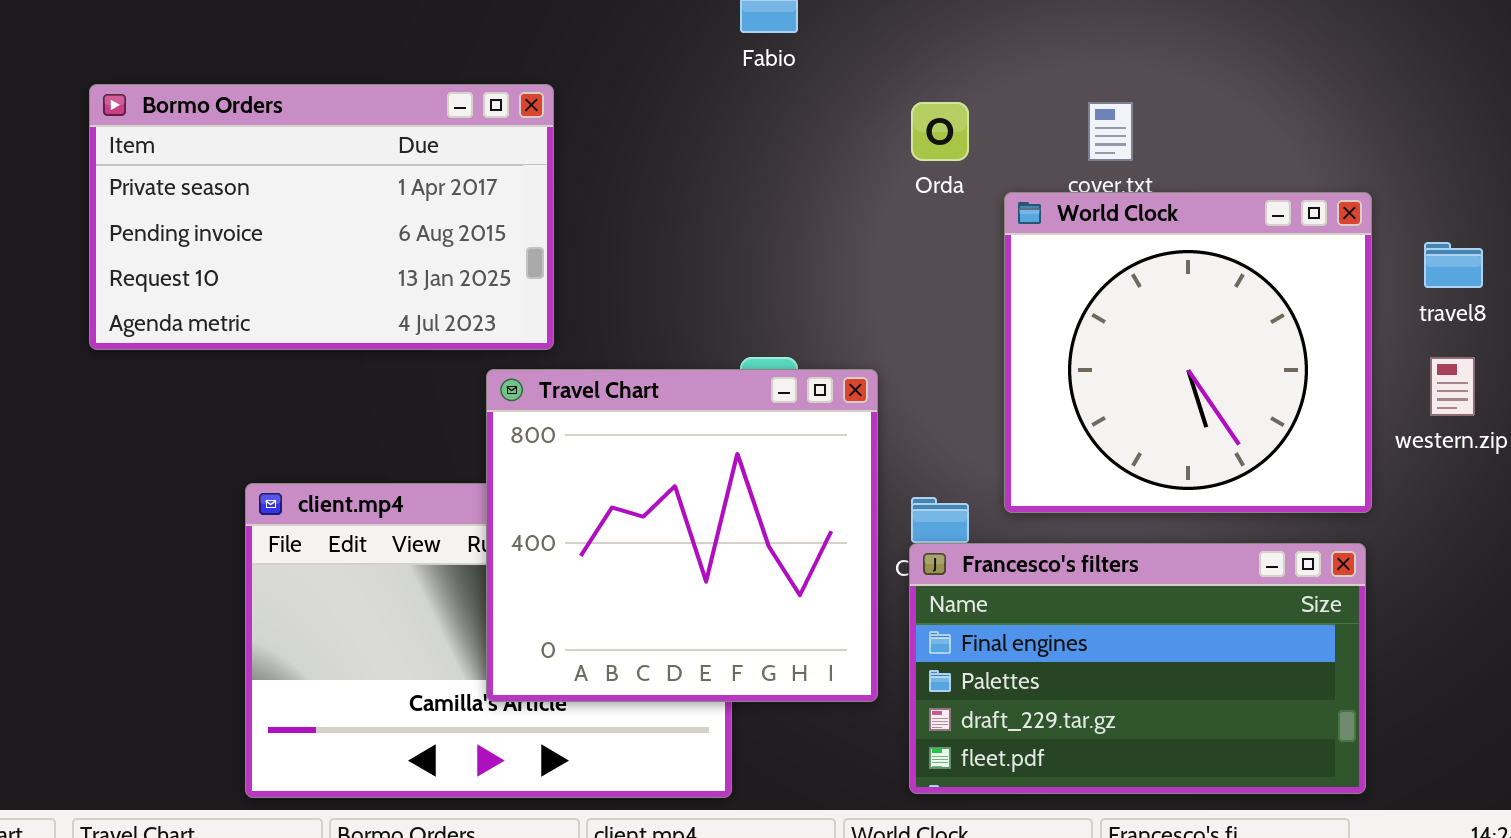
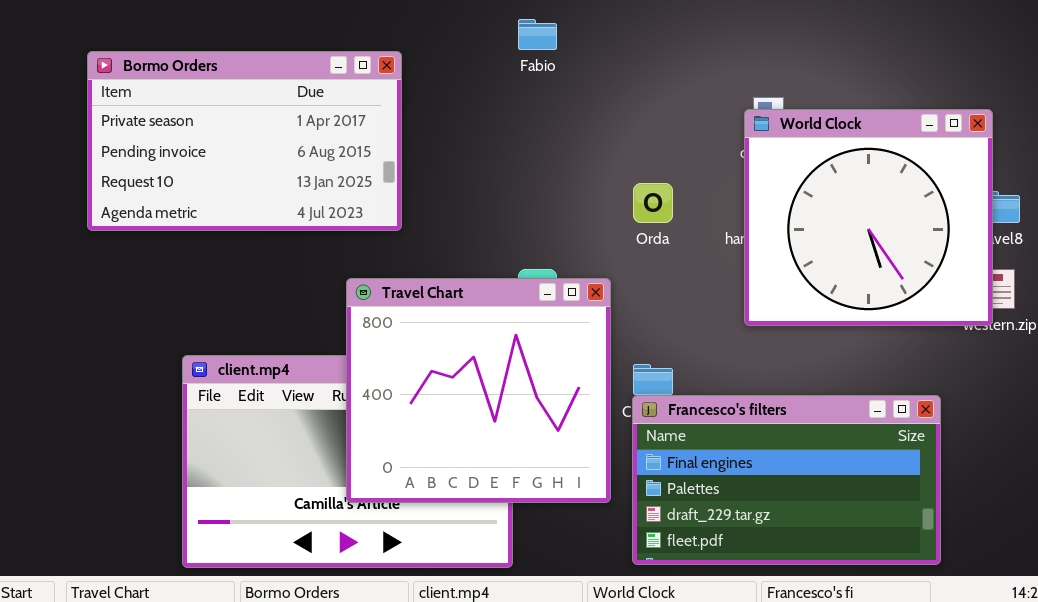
Bormo Orders: [89,84,554,350] -> [87,51,402,231], moved
Orda: [911,102,969,161] -> [633,183,673,223], moved
World Clock: [1004,192,1372,513] -> [744,109,993,326], moved

